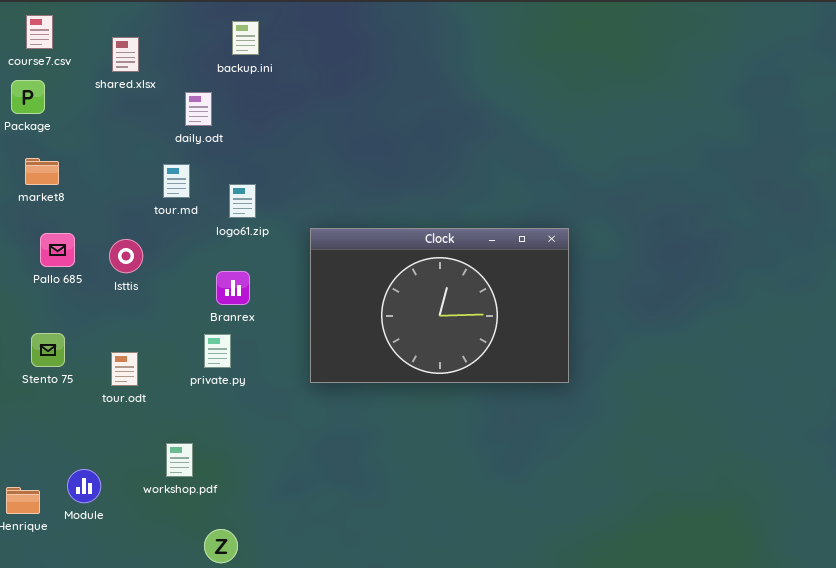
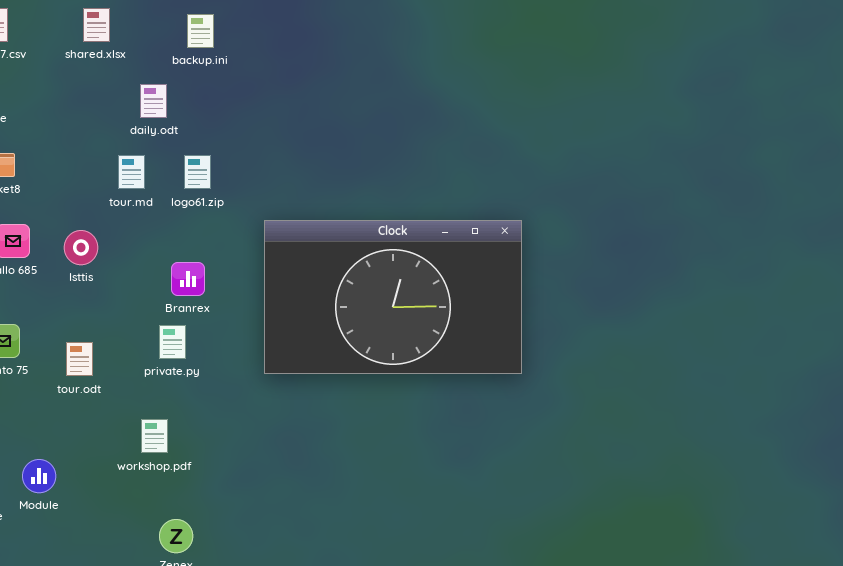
shared.xlsx: [112,37,139,72] -> [83,8,110,42], moved
logo61.zip: [229,184,256,218] -> [184,155,211,189], moved
workshop.pdf: [166,443,193,477] -> [141,419,168,453], moved

